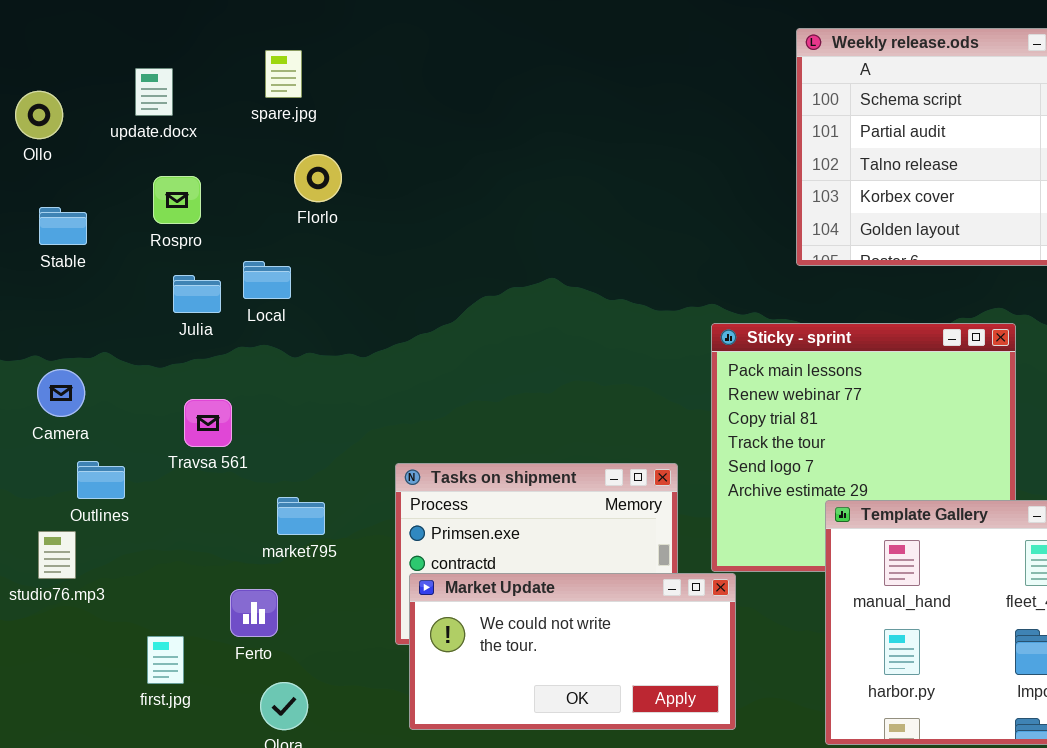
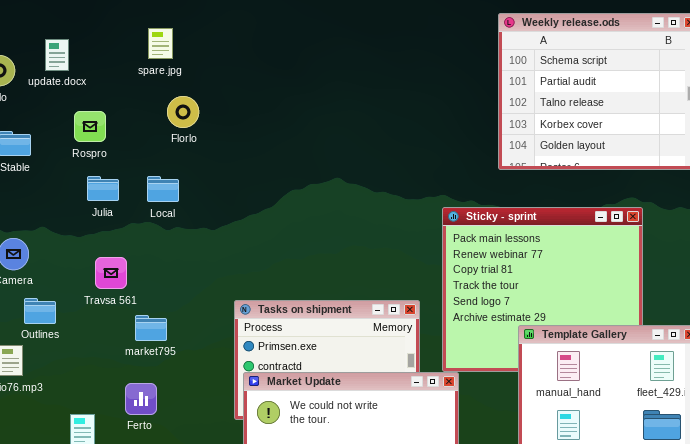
update.docx: [135,68,173,116] -> [45,39,69,71], moved
Local: [243,261,291,299] -> [147,176,179,202], moved
market795: [277,497,325,535] -> [135,315,167,341], moved

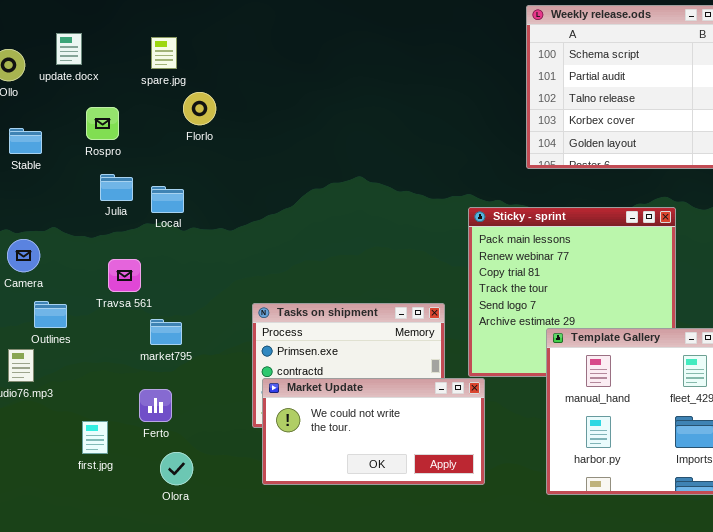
spare.jpg: [148,28,173,59] -> [151,37,177,69], moved
Local: [147,176,179,202] -> [151,186,184,213], moved

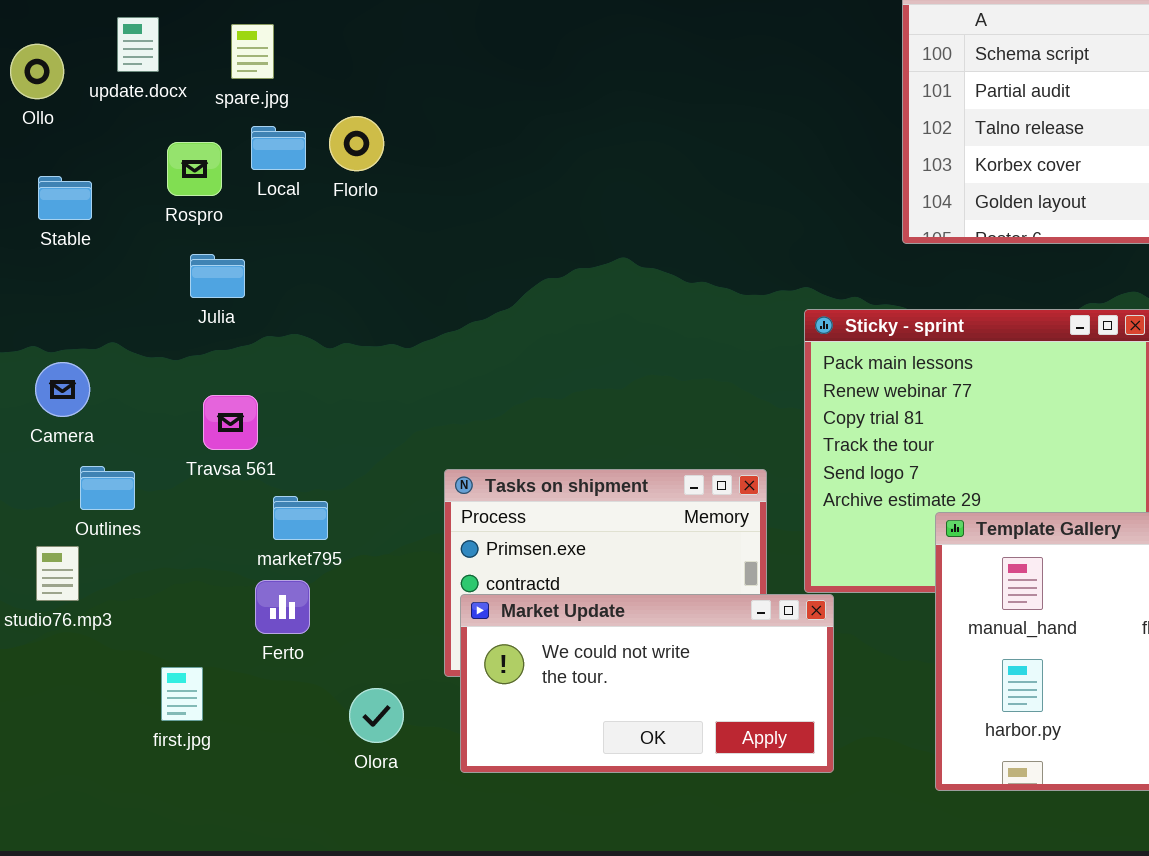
spare.jpg: [151,37,177,69] -> [231,24,274,79], moved
Local: [151,186,184,213] -> [251,126,306,170], moved
Ferto: [139,389,172,422] -> [255,580,310,634], moved
Olora: [160,452,193,485] -> [349,688,404,743], moved

